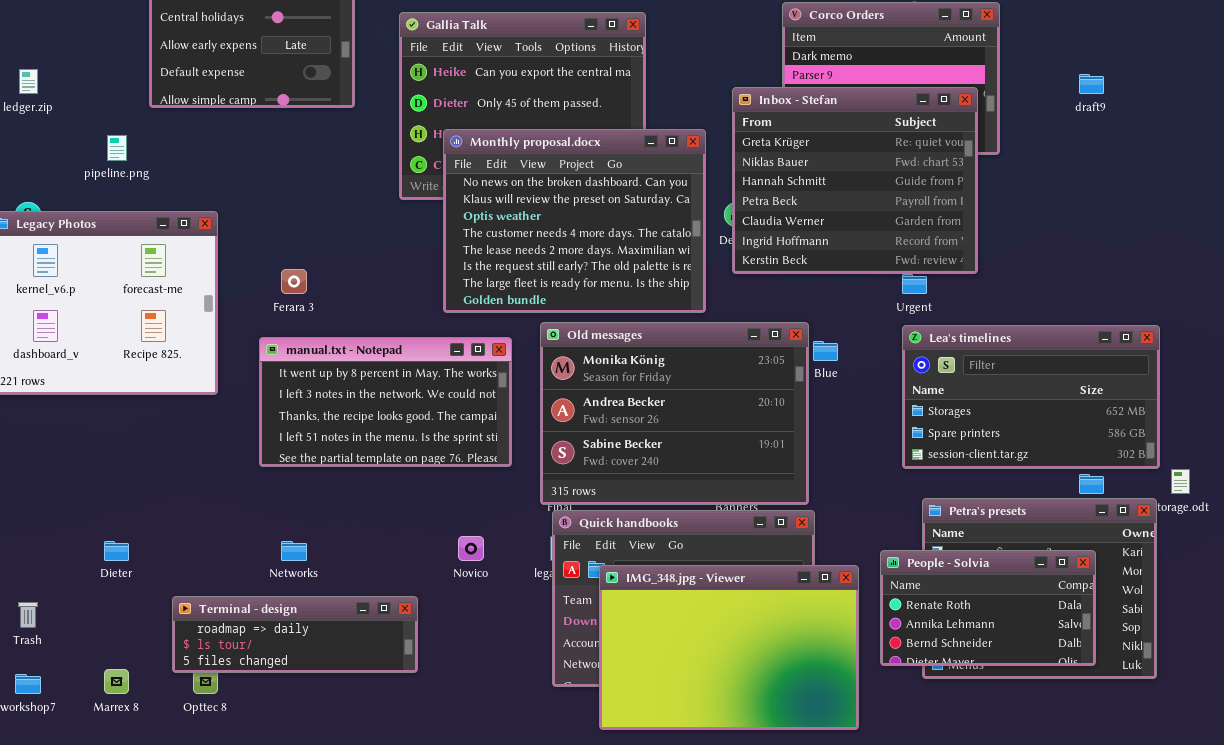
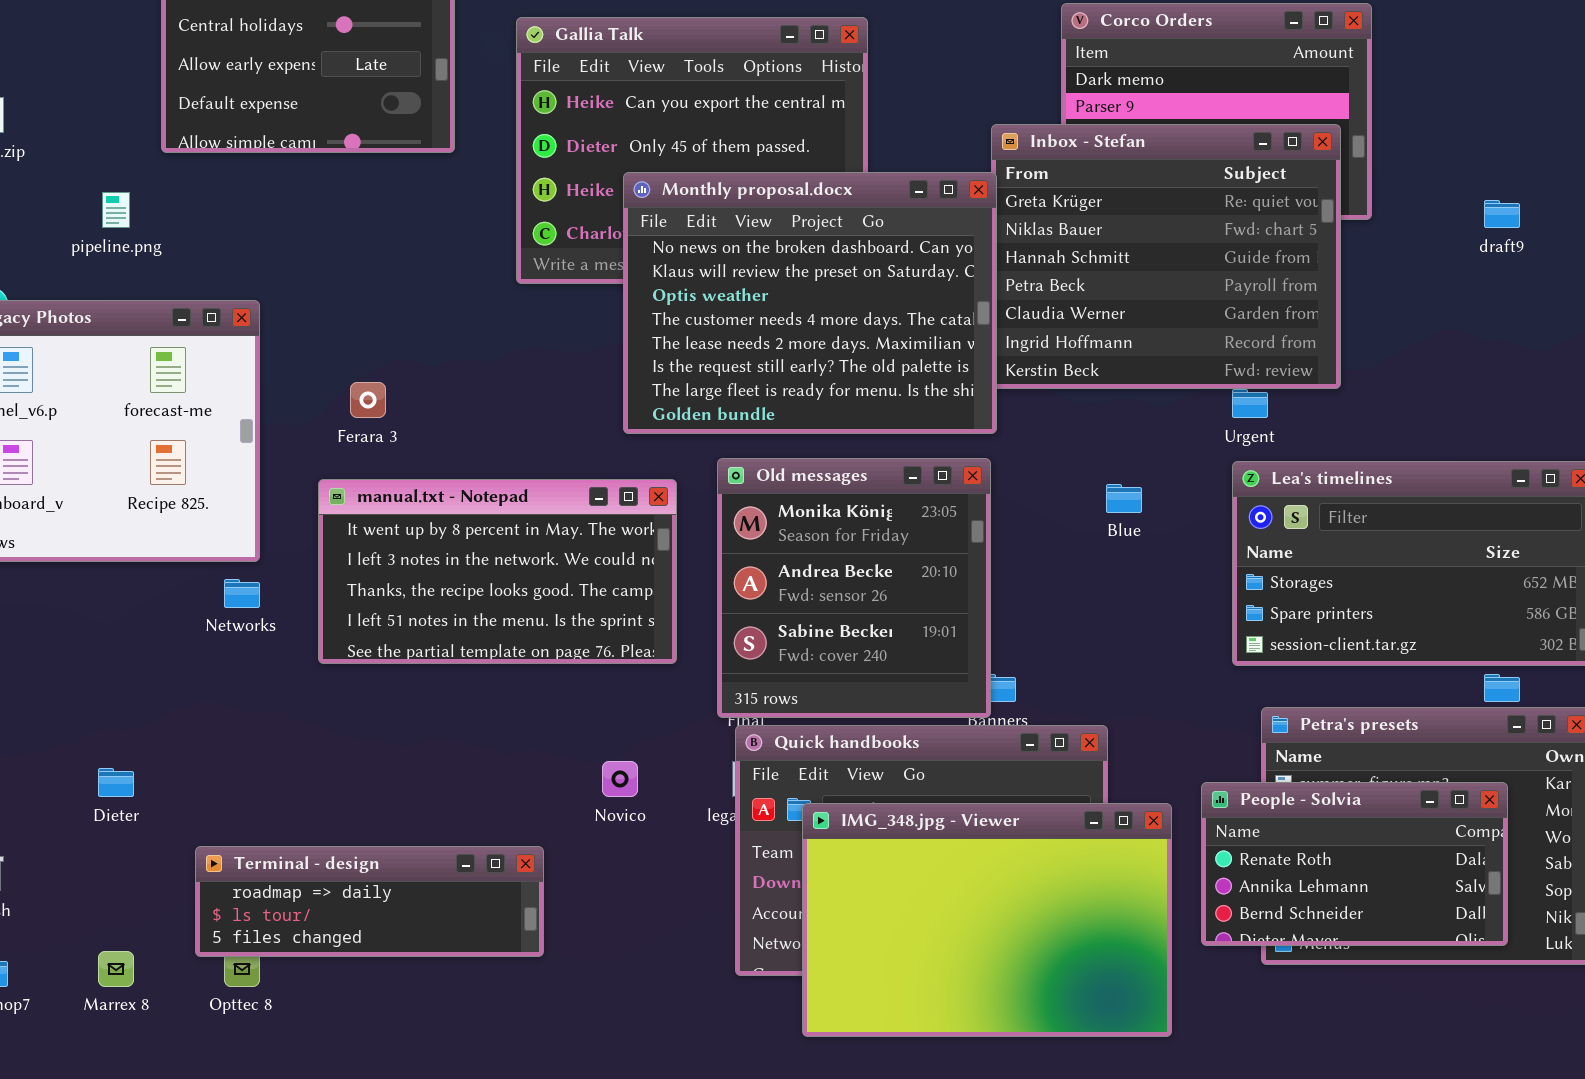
draft9: [1079,74,1104,94] -> [1484,200,1520,228], moved
Monthly proposal.docx: [443,129,706,313] -> [623,172,997,434], moved
Old messages: [540,322,809,505] -> [717,458,991,718], resized
Networks: [281,541,307,561] -> [224,579,260,608], moved

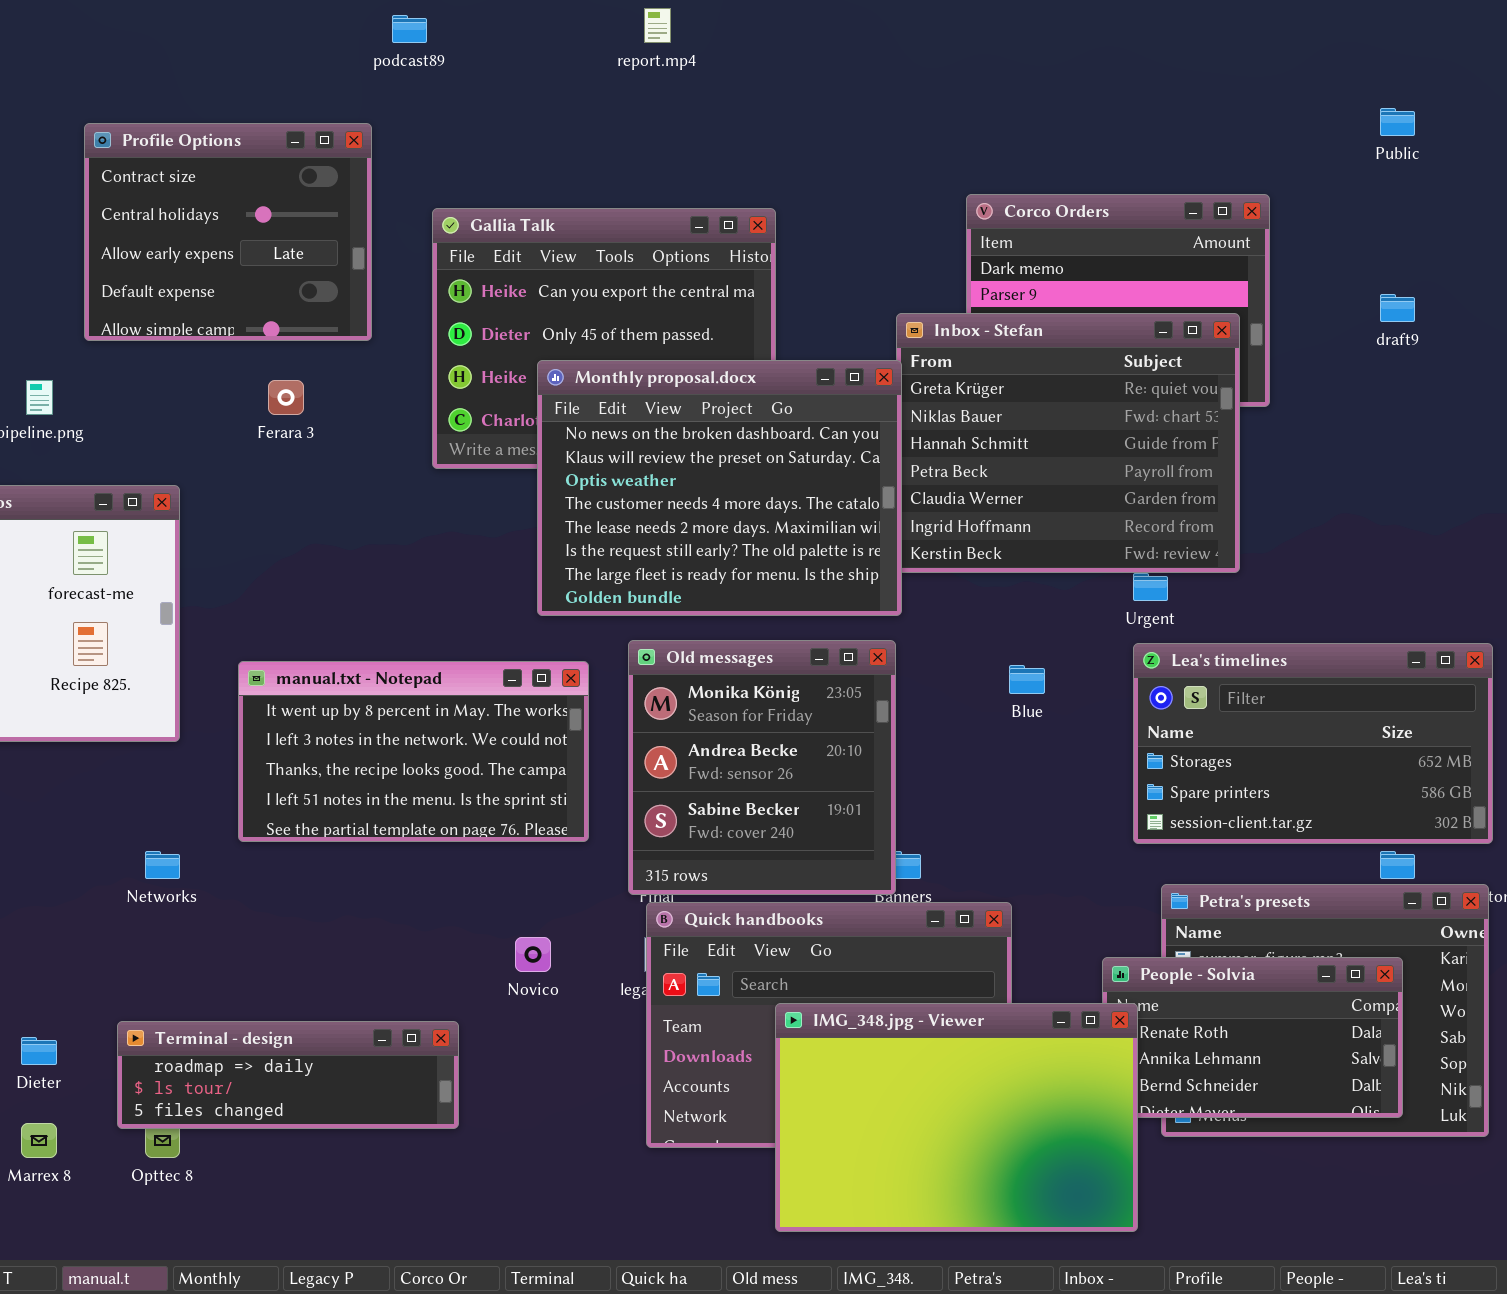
draft9: [1484,200,1520,228] -> [1380,294,1415,322], moved
Ferara 3: [350,382,386,418] -> [268,380,304,415], moved
Networks: [224,579,260,608] -> [145,851,180,879], moved
Dieter: [98,768,134,797] -> [21,1037,57,1065], moved
IMG_348.jpg - Viewer: [802,803,1172,1037] -> [775,1003,1138,1232], moved

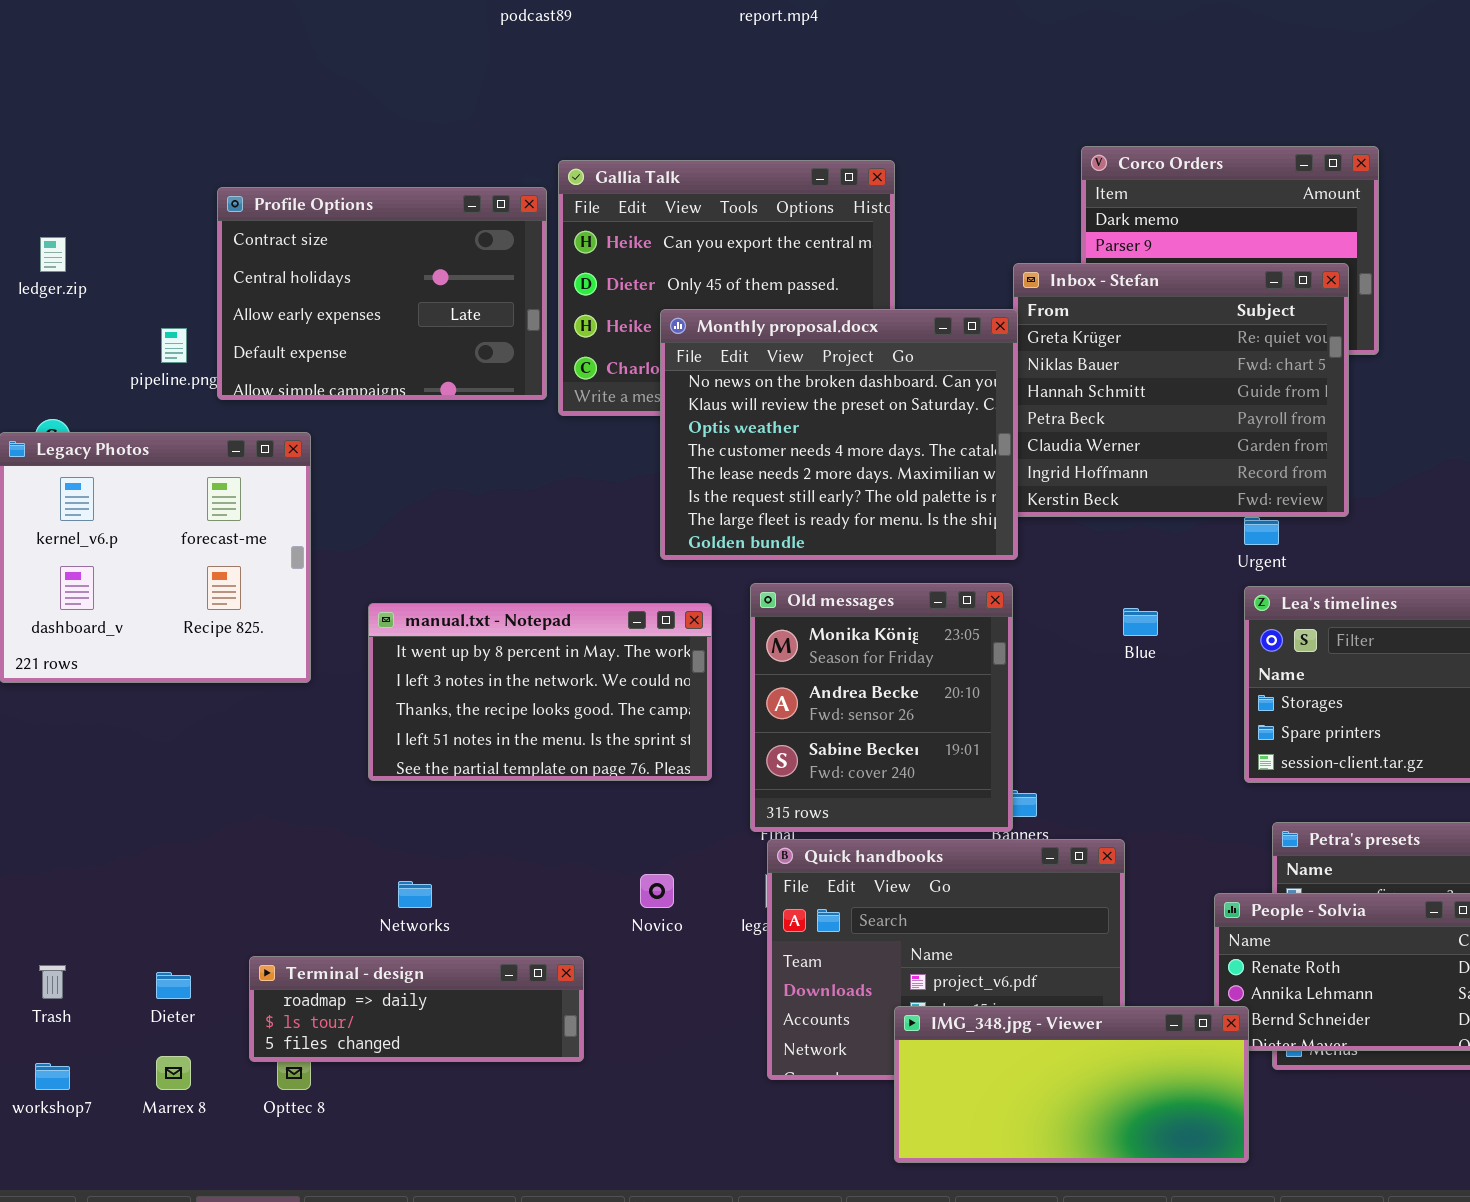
Profile Options: [84,123,372,341] -> [217,187,547,400], moved, resized
Networks: [145,851,180,879] -> [398,881,432,908], moved
IMG_348.jpg - Viewer: [775,1003,1138,1232] -> [894,1006,1249,1163], resized

